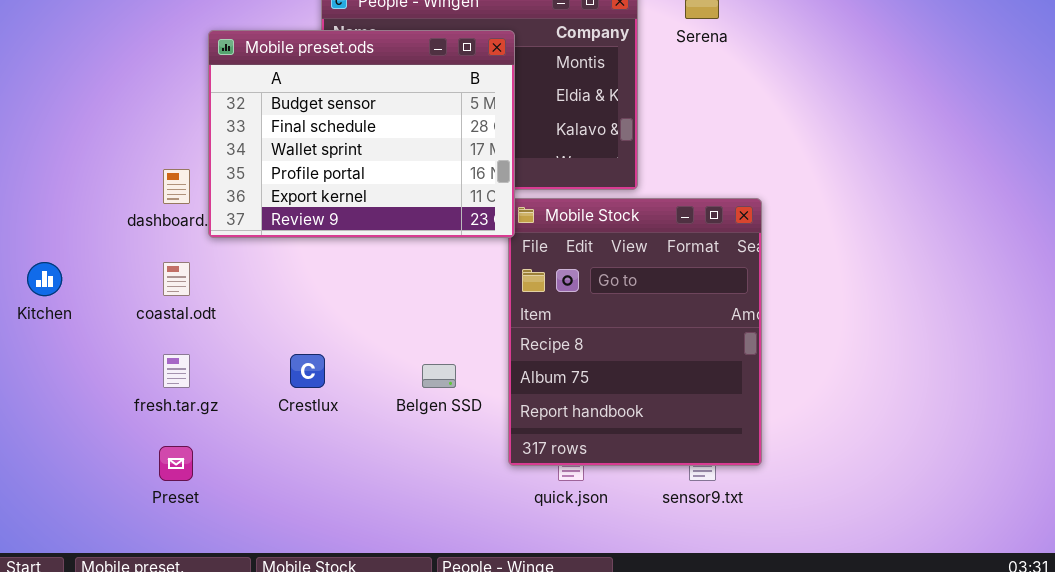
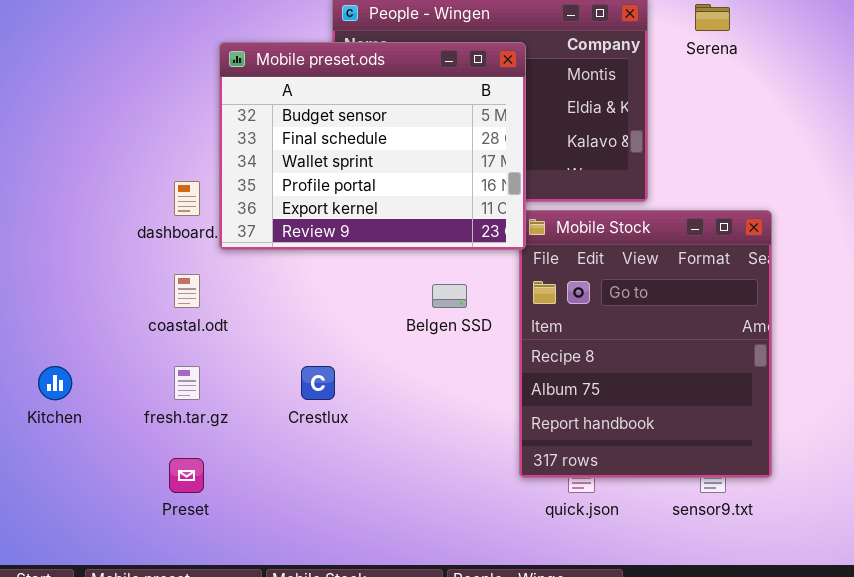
Kitchen: [27,262,62,296] -> [38,366,72,400], moved
Belgen SSD: [422,364,456,388] -> [432,284,467,308], moved

